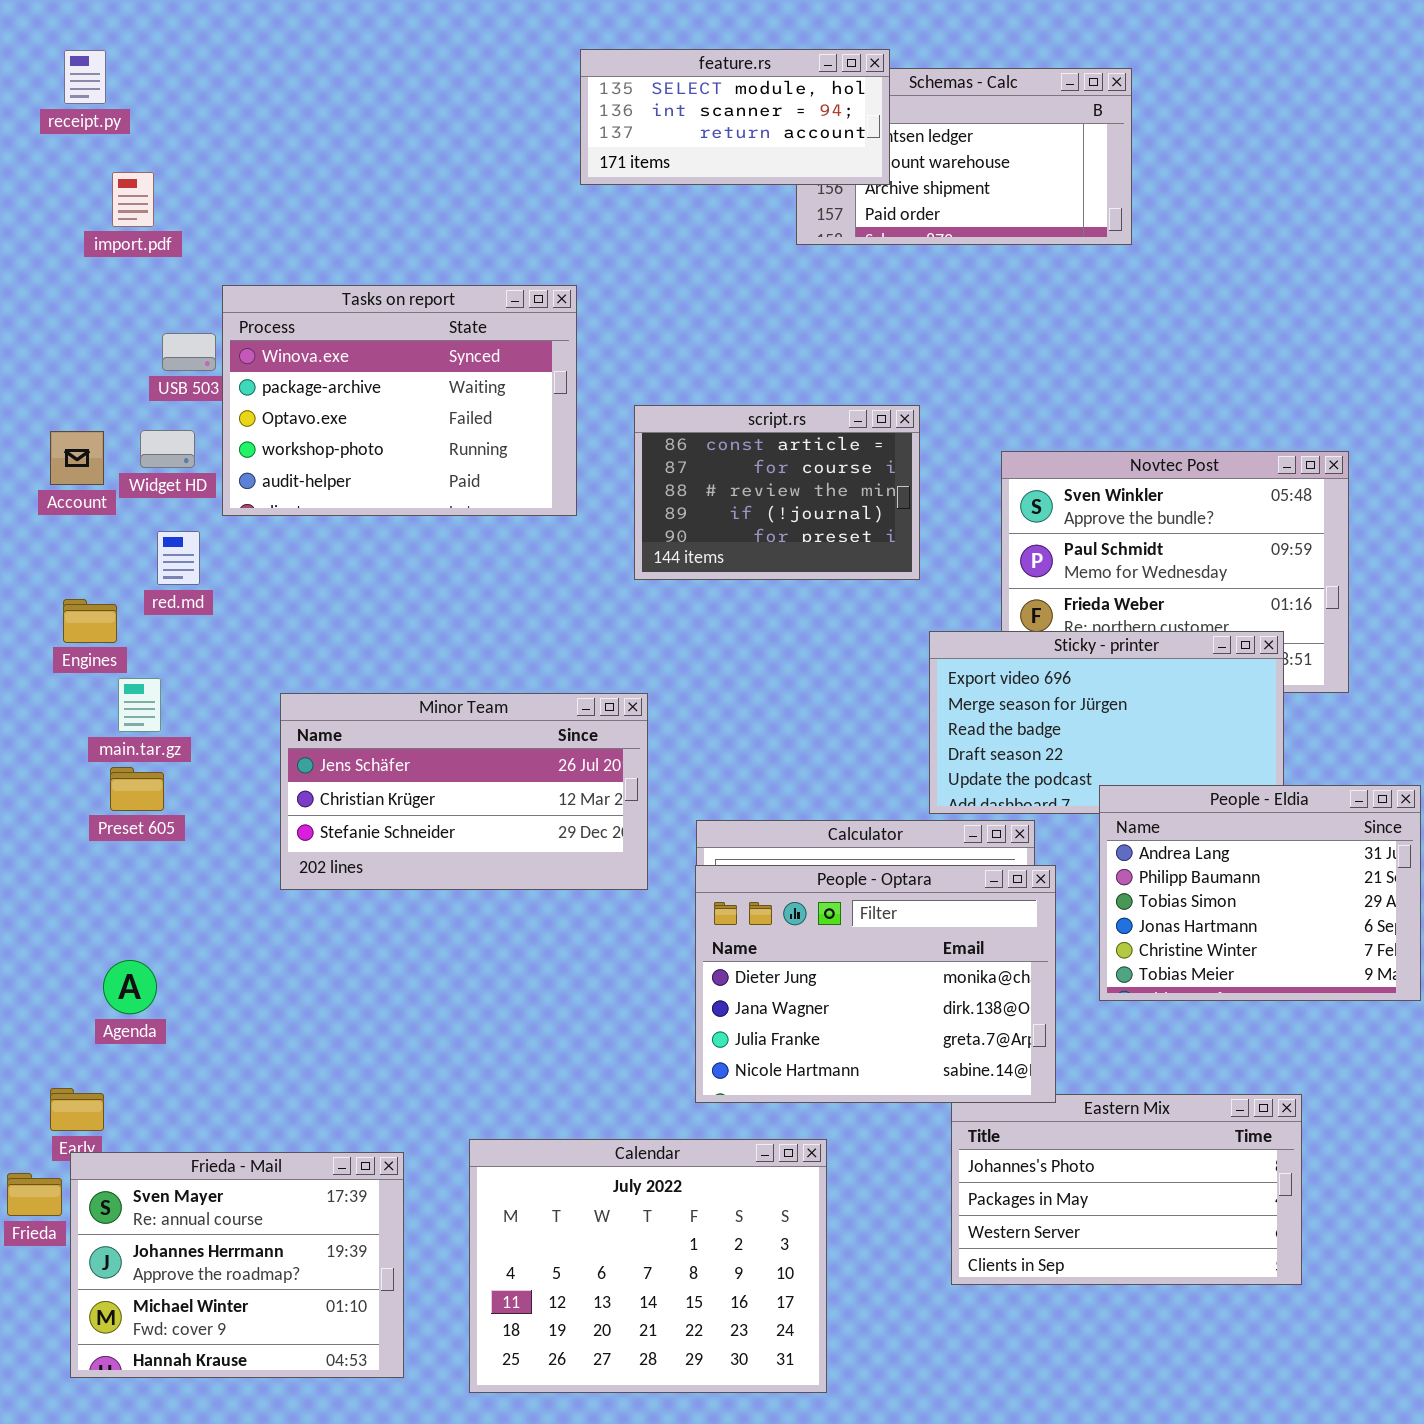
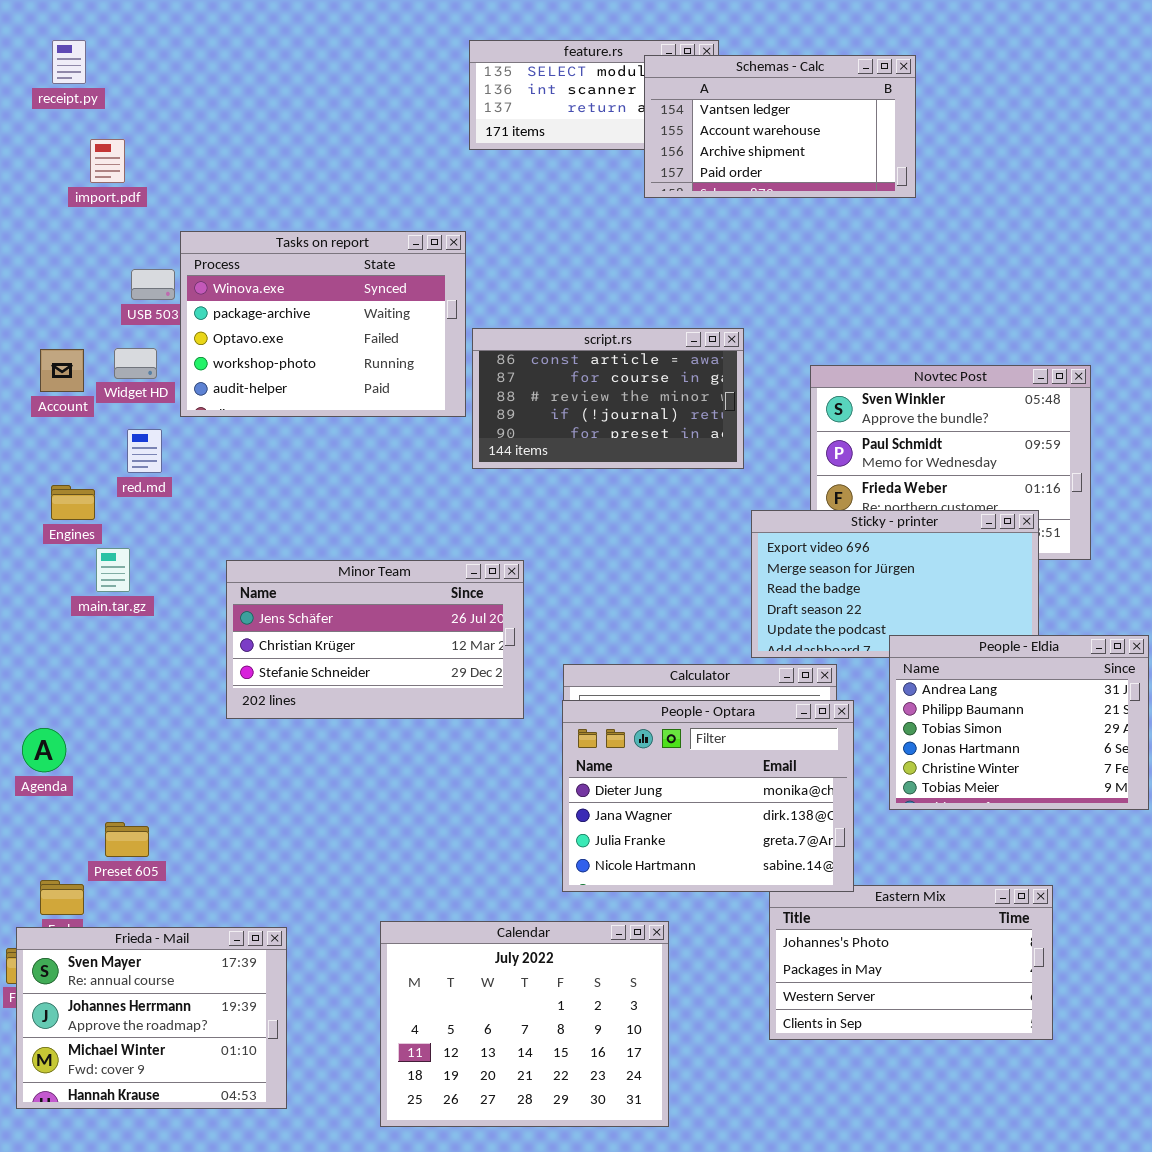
Schemas - Calc: [796,68,1132,245] -> [644,55,916,198], raised
script.rs: [634,405,920,580] -> [472,328,744,469], resized
Preset 605: [110,767,164,811] -> [105,822,149,857], moved
Agenda: [103,960,157,1014] -> [22,728,66,772], moved
Frieda - Mail: [70,1152,404,1378] -> [16,927,287,1109], moved

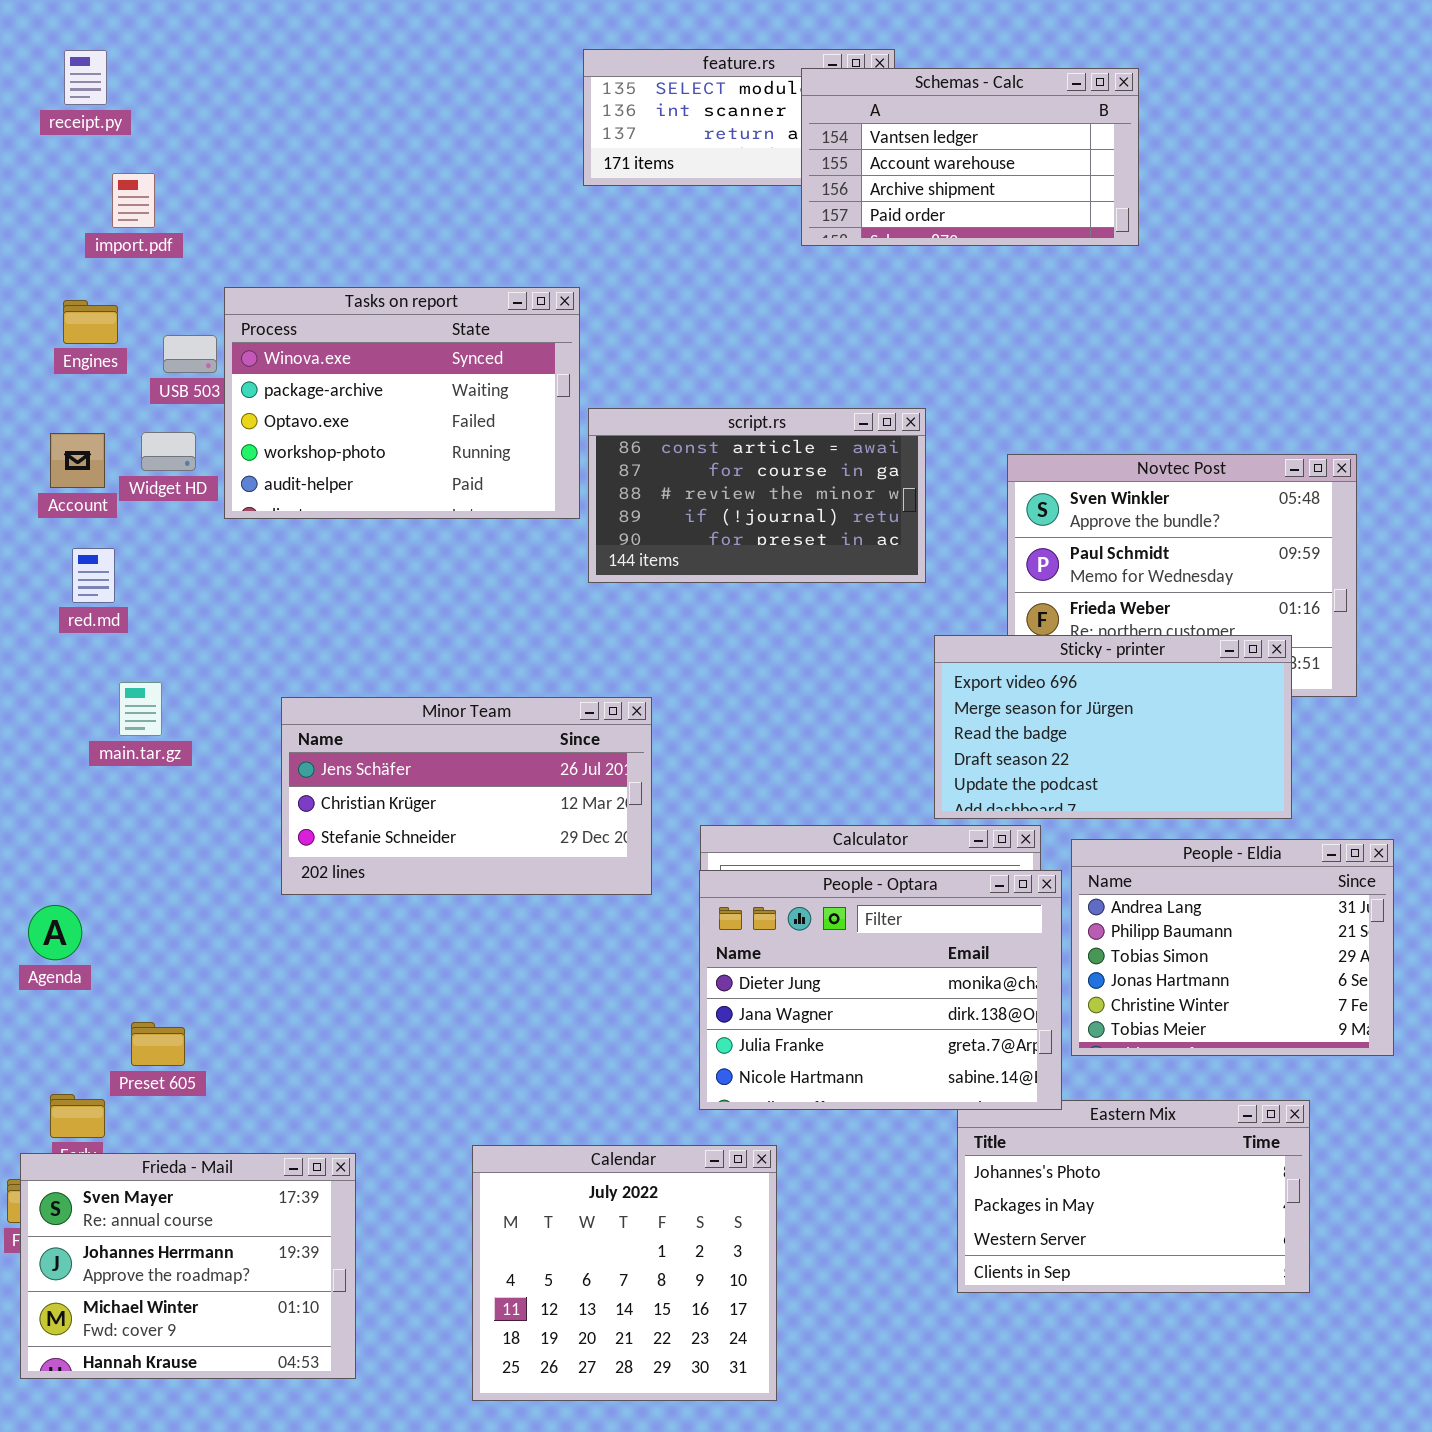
red.md: [127,429,162,473] -> [72,548,115,603], moved
Engines: [51,485,95,520] -> [63,300,118,344], moved
People - Eldia: [889,635,1149,810] -> [1071,839,1394,1056], moved
Calendar: [380,921,669,1127] -> [472,1145,777,1401], resized

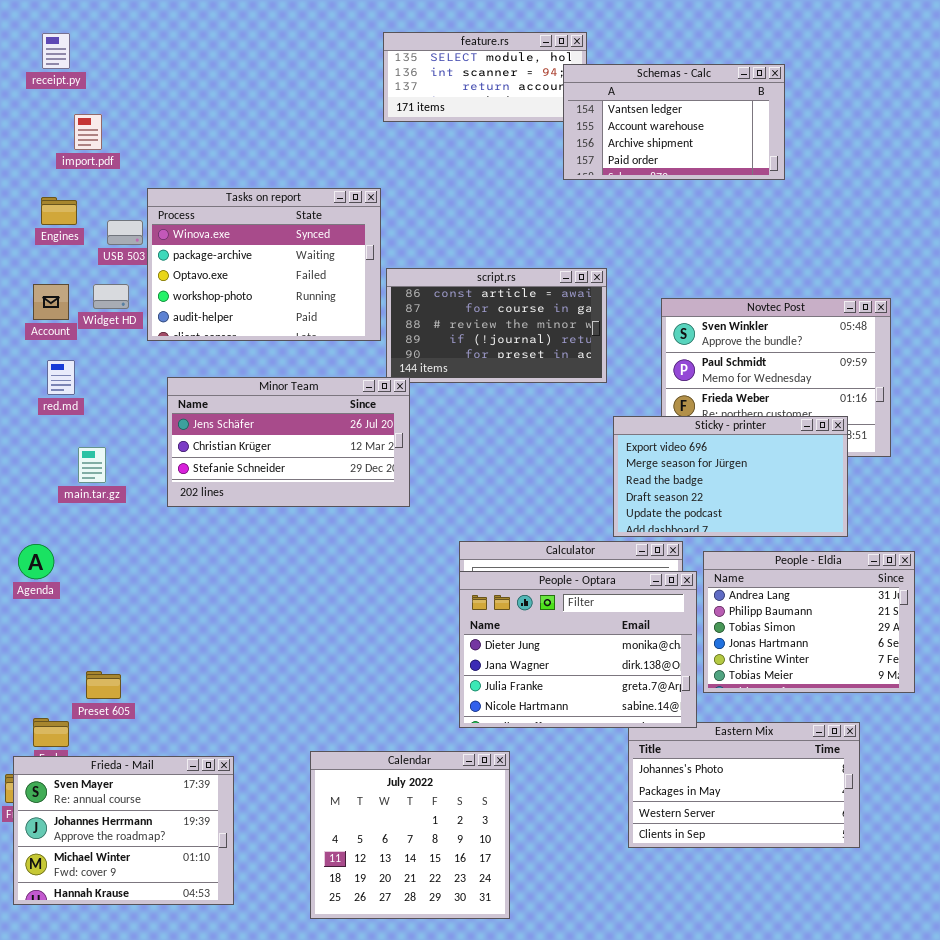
Schemas - Calc: [801,68,1139,246] -> [563,64,785,180], moved
Minor Team: [281,697,652,895] -> [167,377,410,507], moved
Agenda: [28,905,82,960] -> [18,544,54,579], moved

